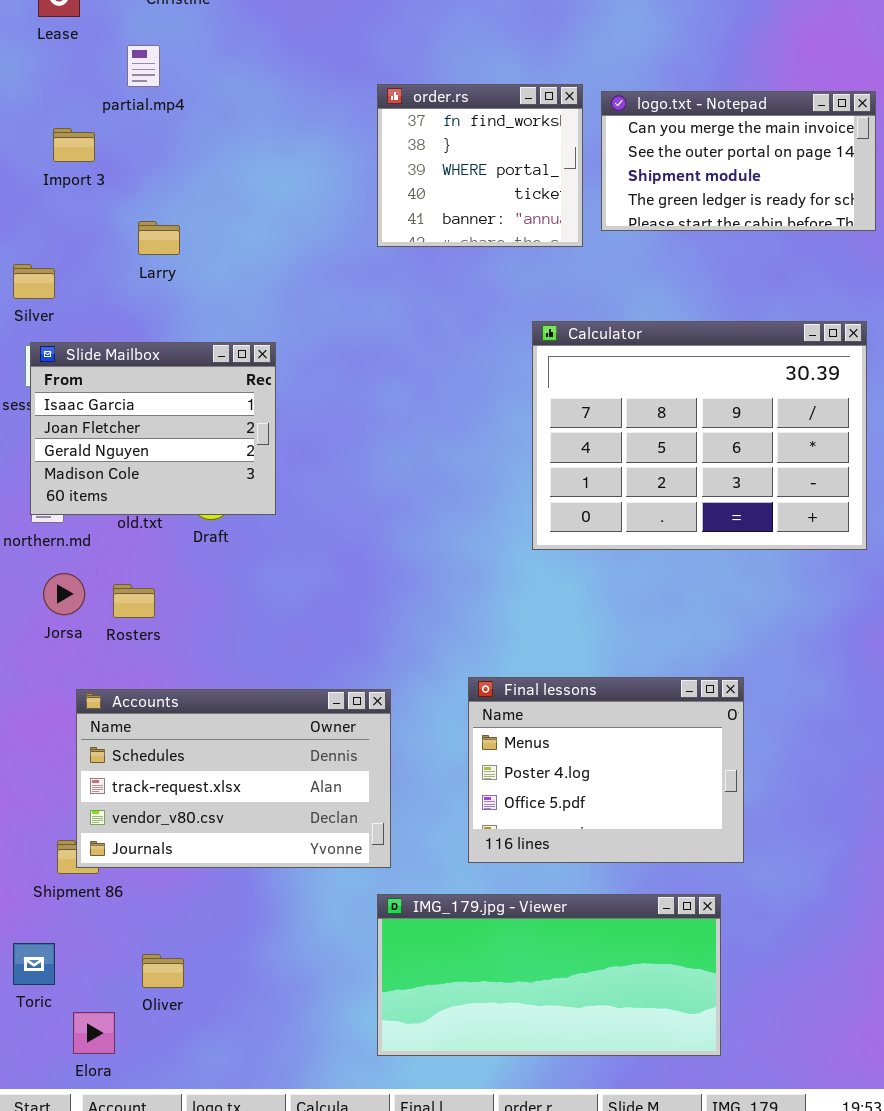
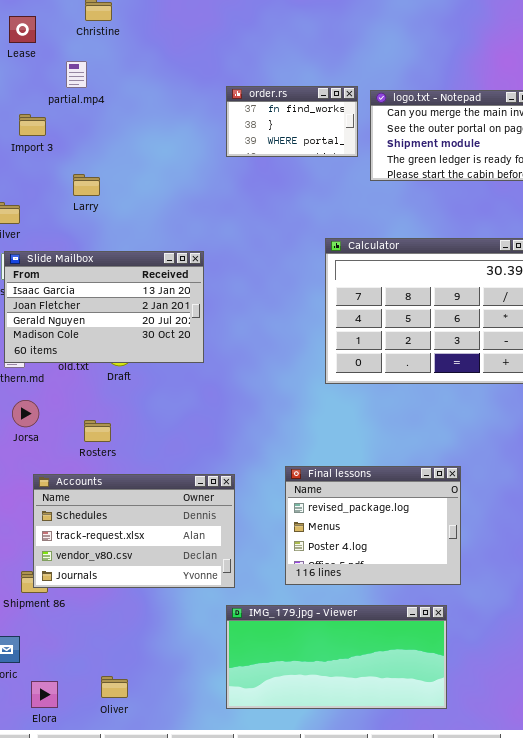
order.rs: [377,84,583,247] -> [226,86,358,157], resized
Slide Mailbox: [30,342,276,515] -> [4,251,204,363], resized
Rosters: [113,584,155,618] -> [84,420,111,442], moved
Final lessons: [468,677,744,863] -> [285,466,461,585], scrolled up 1 row
Oliver: [142,954,184,988] -> [101,676,128,698], moved

